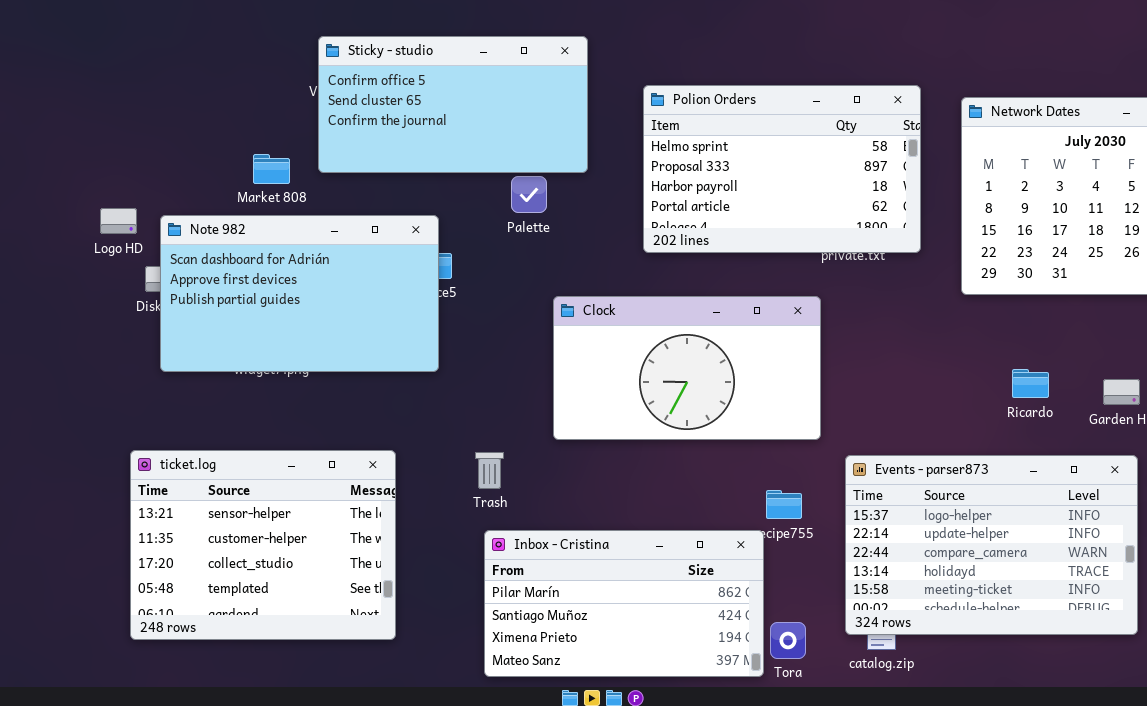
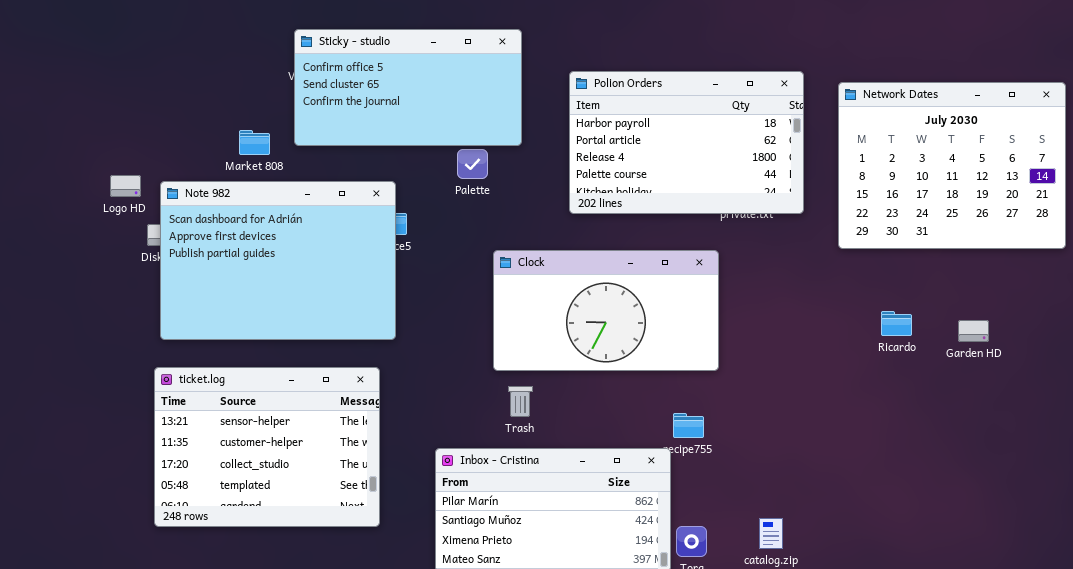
Polion Orders: [643,85,921,253] -> [569,71,804,214], scrolled down 2 rows
Note 982: [160,215,439,372] -> [160,181,396,340], resized
ticket.log: [130,450,396,640] -> [154,367,380,527], moved
Trash: [475,452,504,489] -> [508,386,533,417], moved
Events - parser873: [845,455,1138,635] -> none, closed

